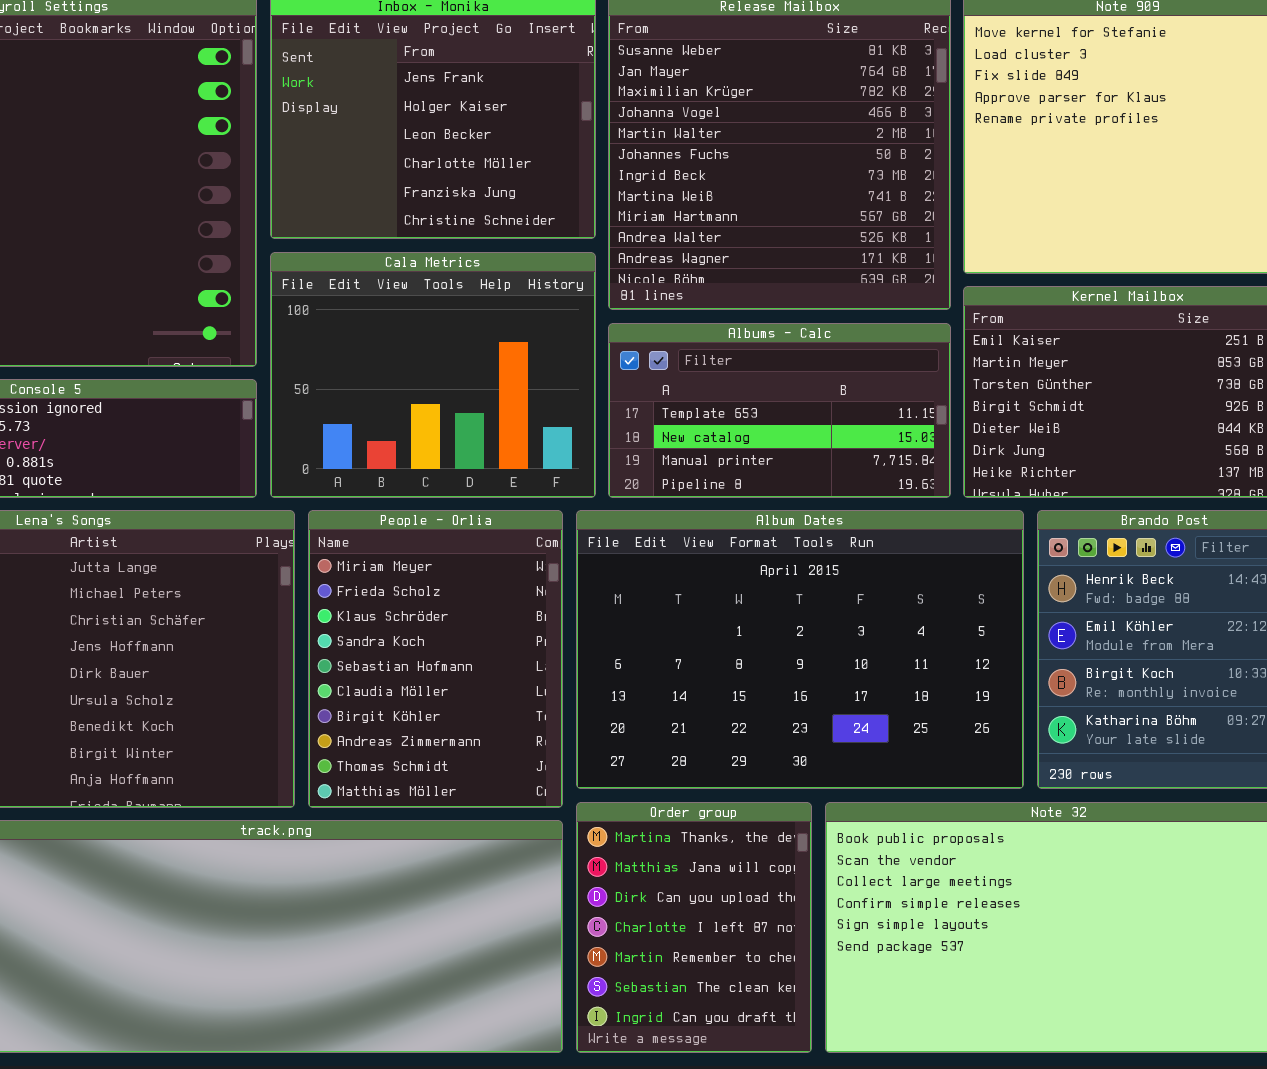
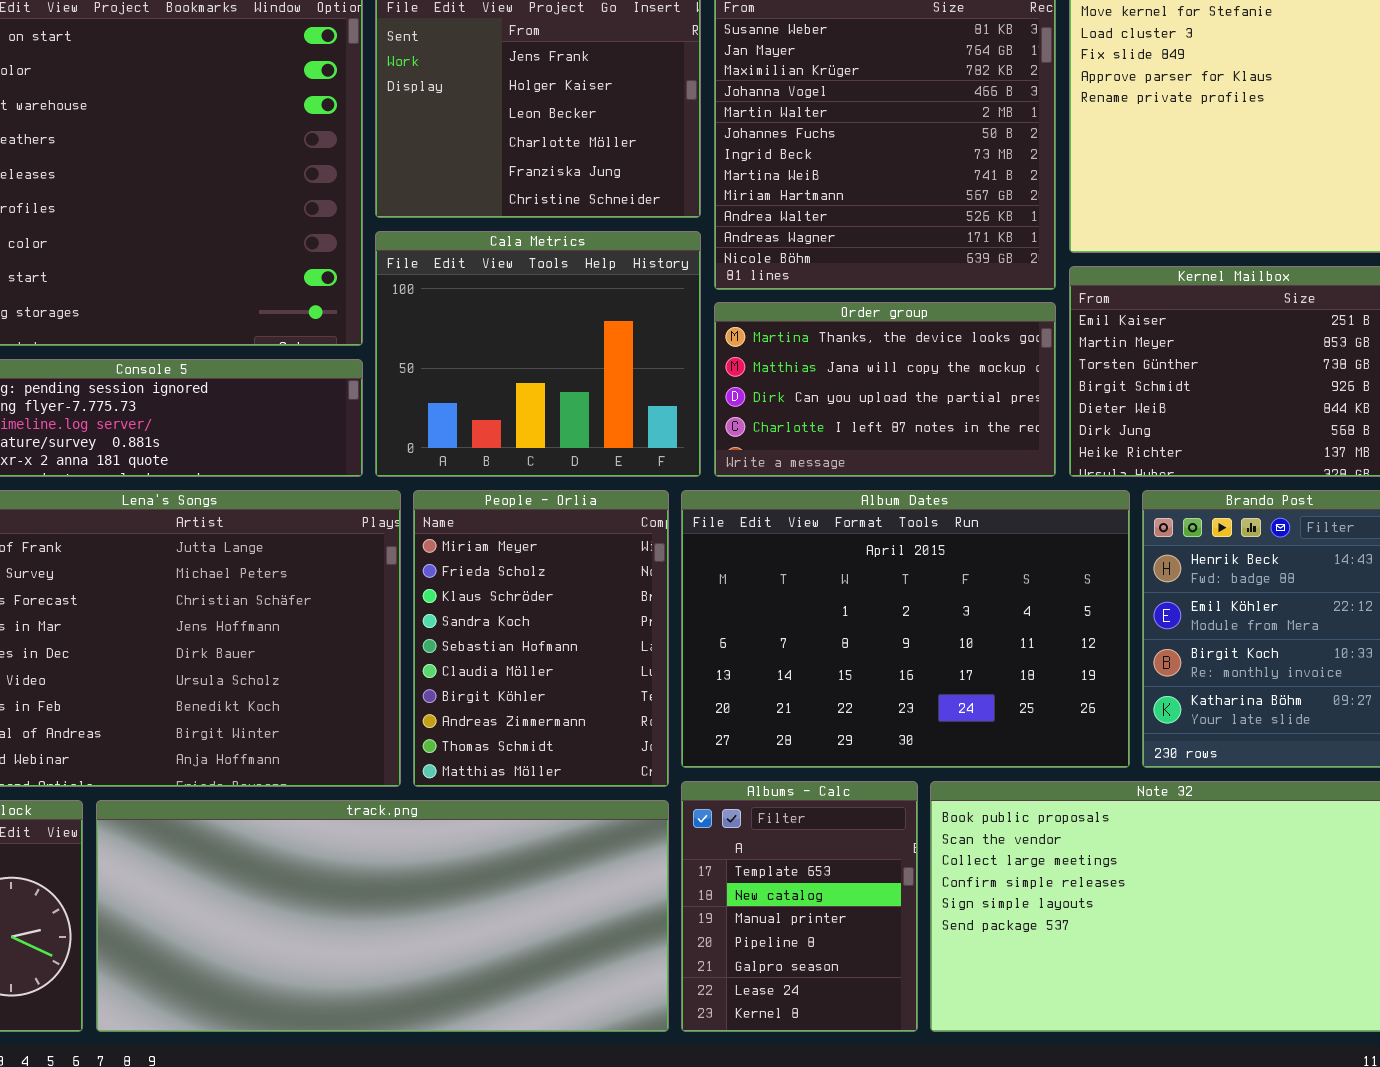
Albums - Calc: [608,323,951,498] -> [681,781,918,1032], moved, resized
Order group: [576,802,812,1053] -> [714,302,1056,477], moved, resized

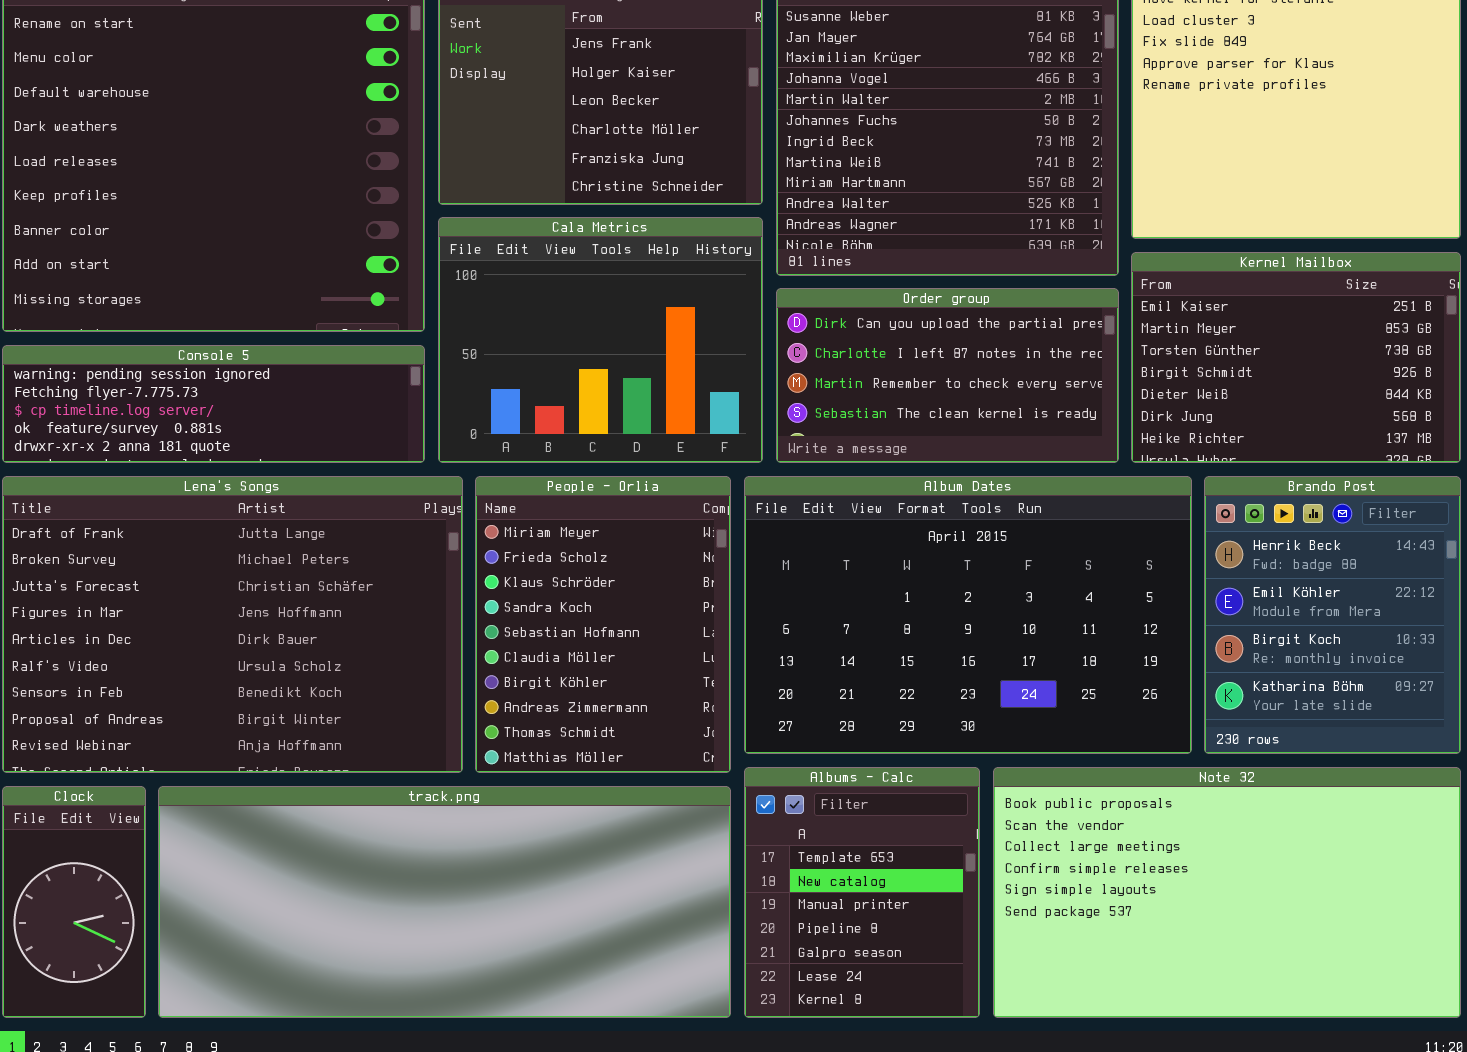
Order group: [714,302,1056,477] -> [776,288,1119,463], scrolled down 2 rows

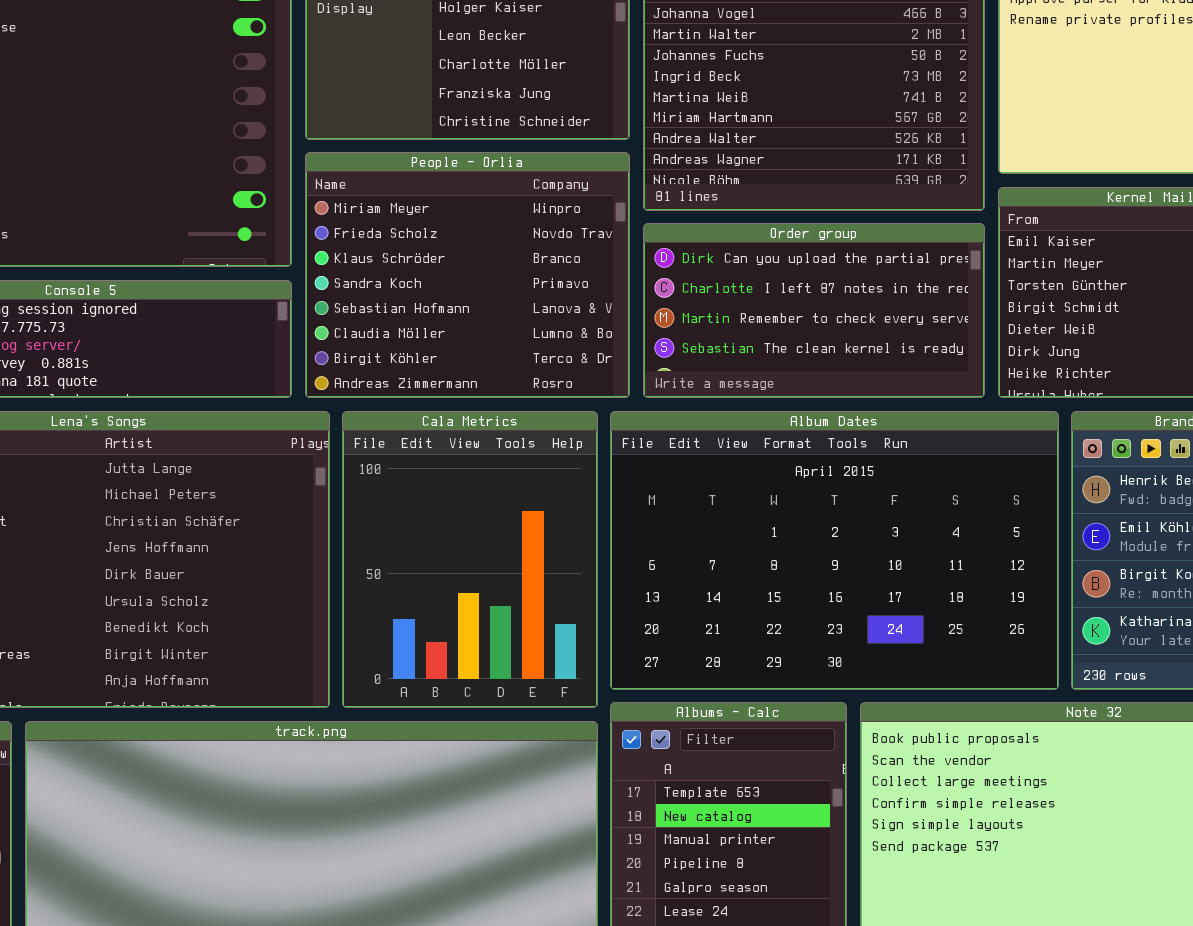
Cala Metrics: [438,217,763,463] -> [342,411,598,708], moved, resized
People - Orlia: [475,476,731,773] -> [305,152,630,398], moved, resized

